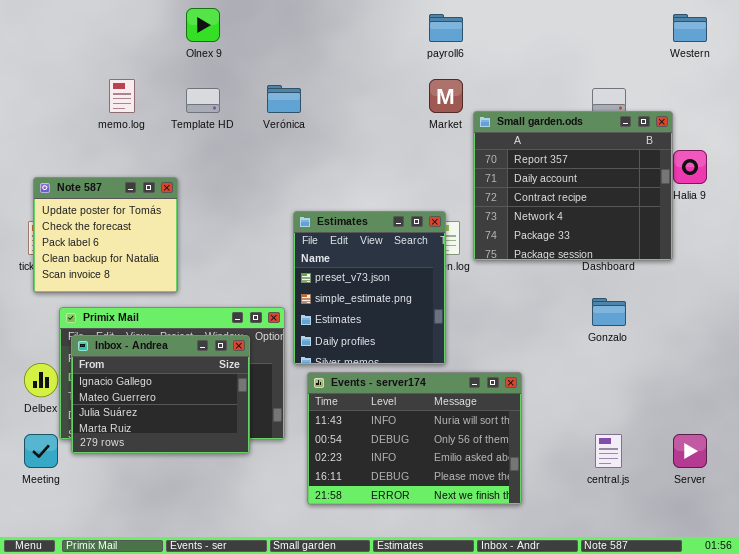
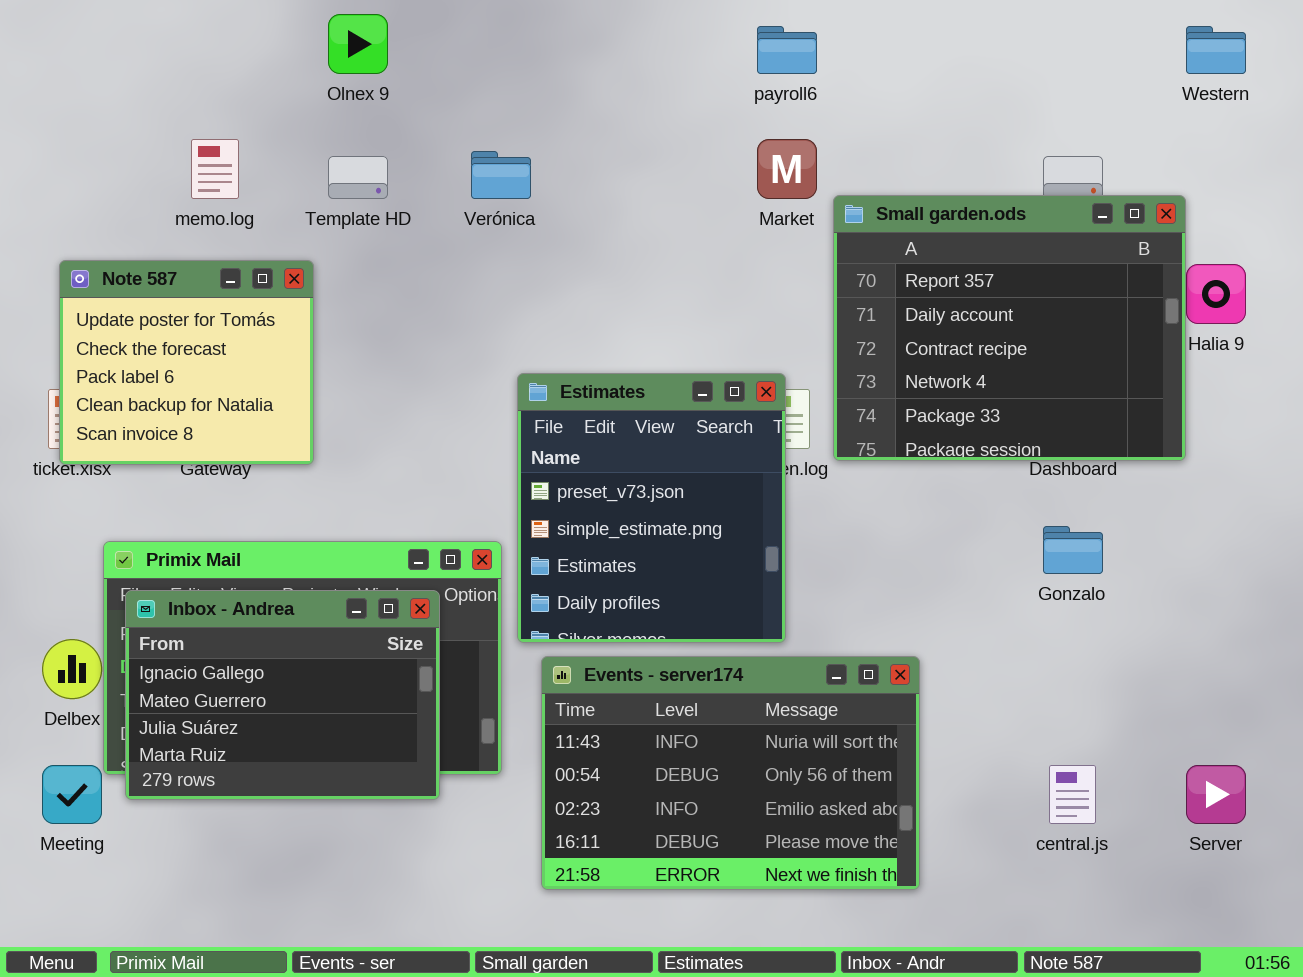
Note 587: [33,177,178,293] -> [59,260,314,465], moved

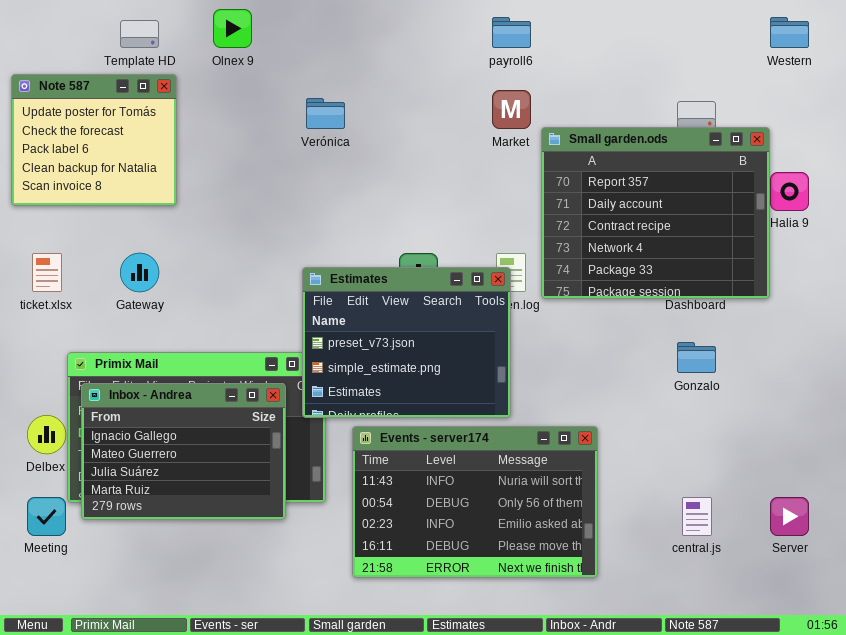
Template HD: [328,156,388,199] -> [120,20,159,48], moved
Note 587: [59,260,314,465] -> [11,74,177,206], moved
Estimates: [517,373,786,643] -> [302,267,511,418], resized

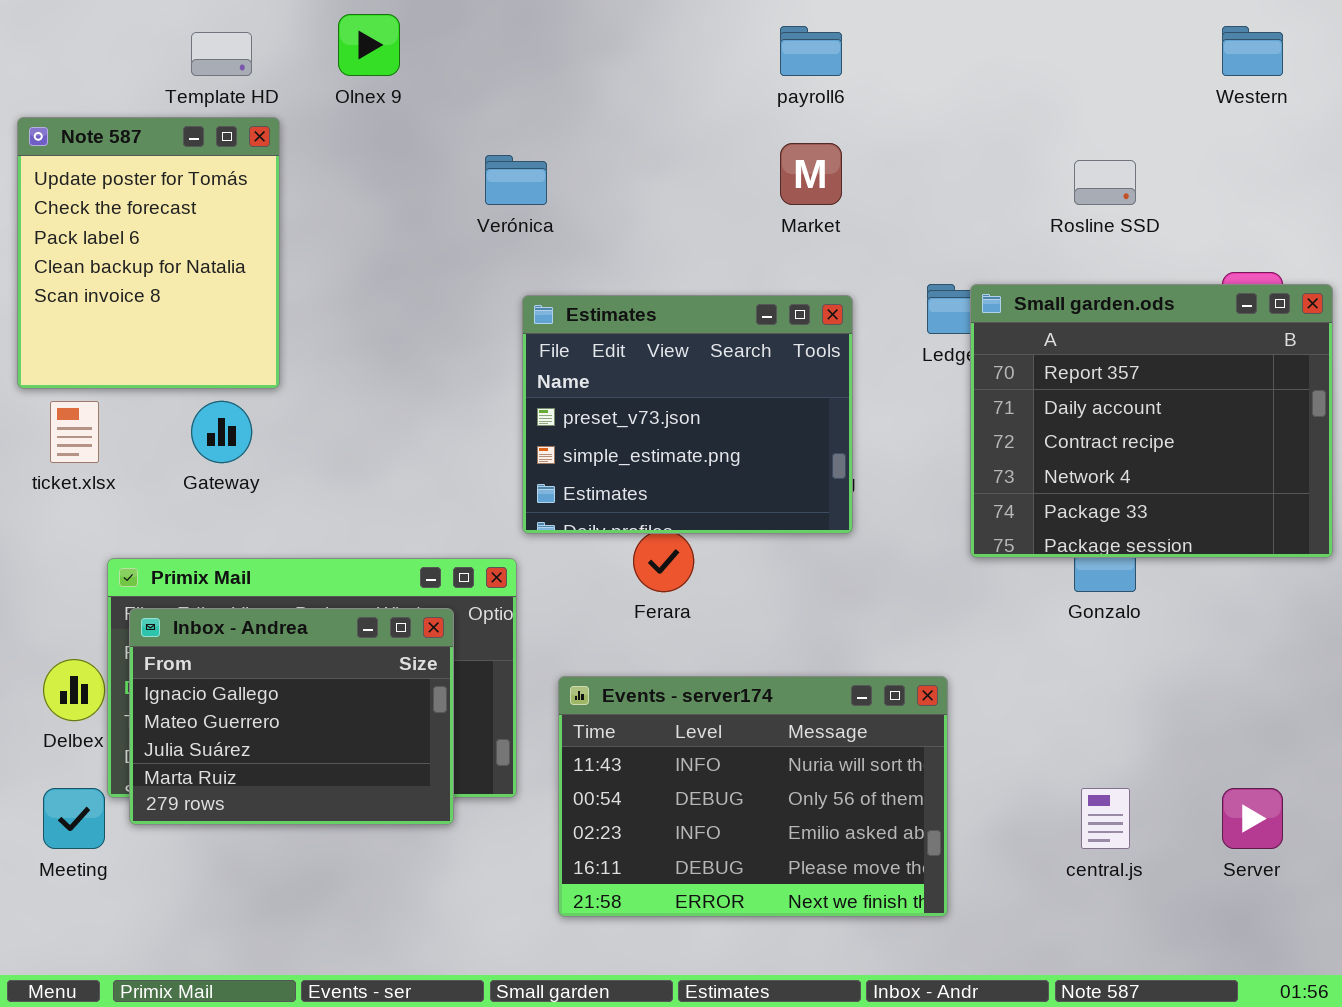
Note 587: [11,74,177,206] -> [17,117,280,389], resized
Small garden.ods: [541,127,770,299] -> [970,284,1333,558], moved
Estimates: [302,267,511,418] -> [522,295,853,534], moved

